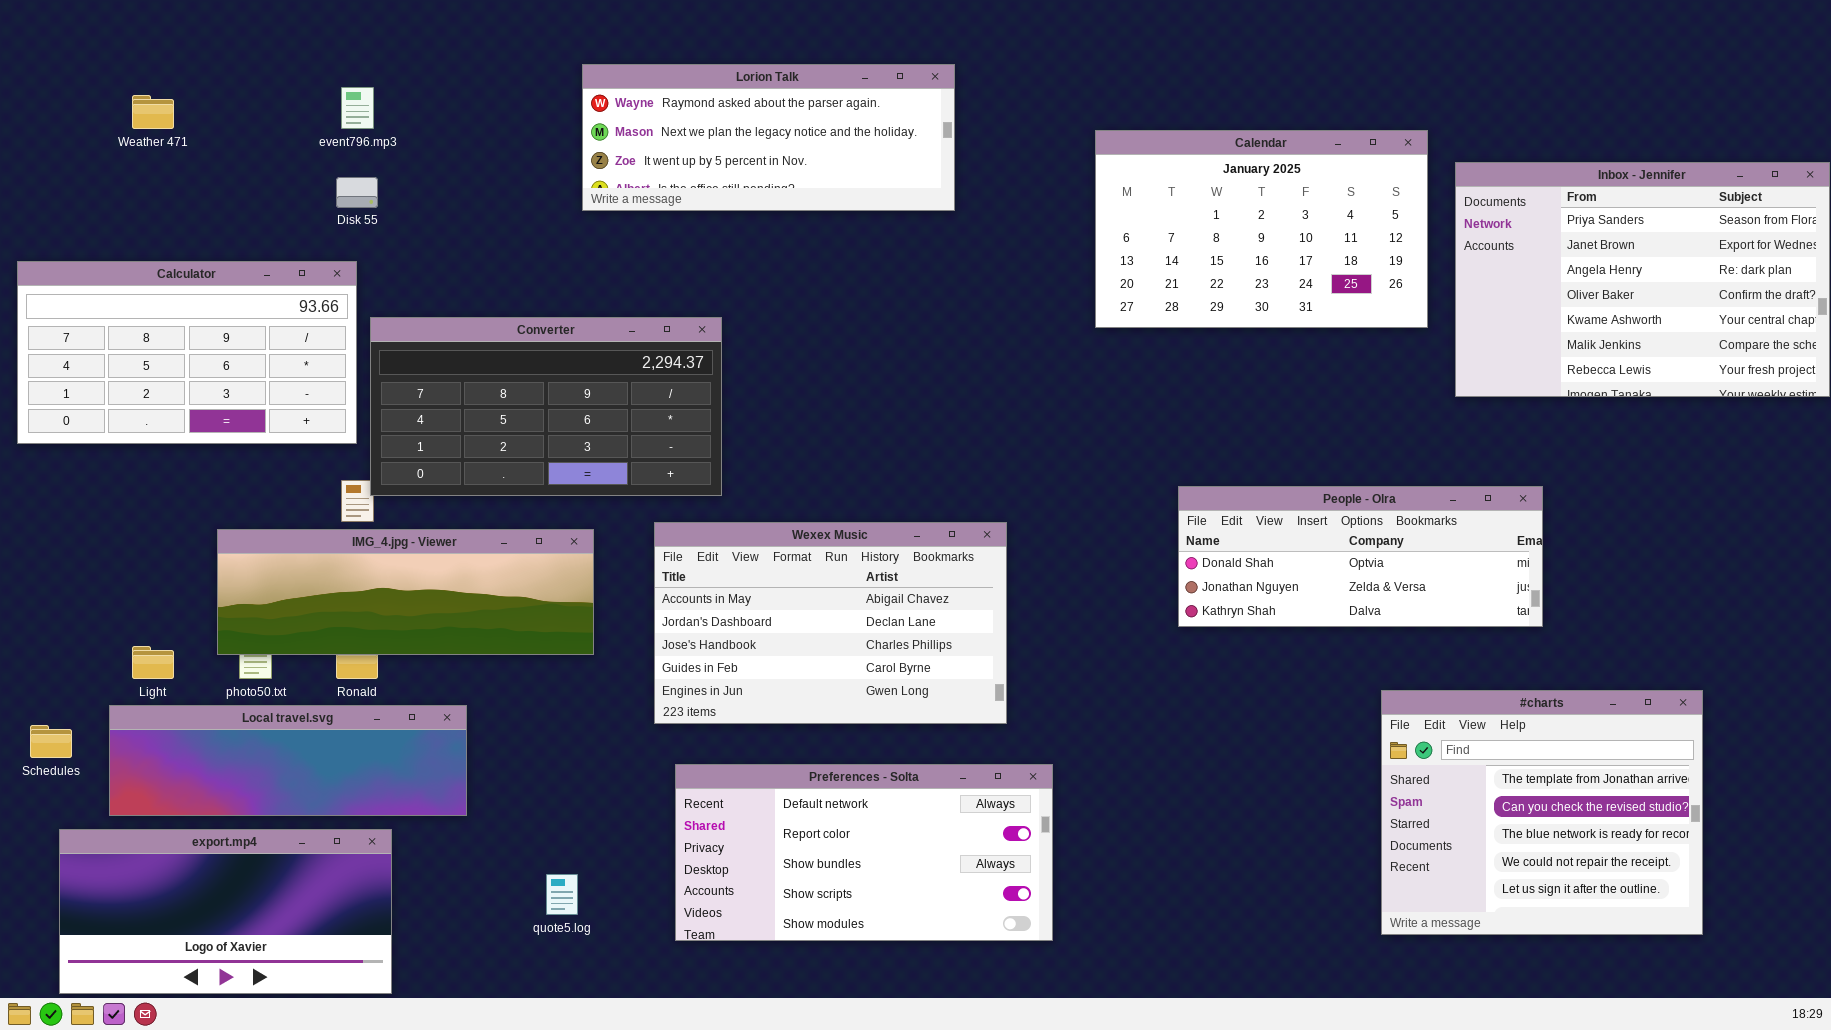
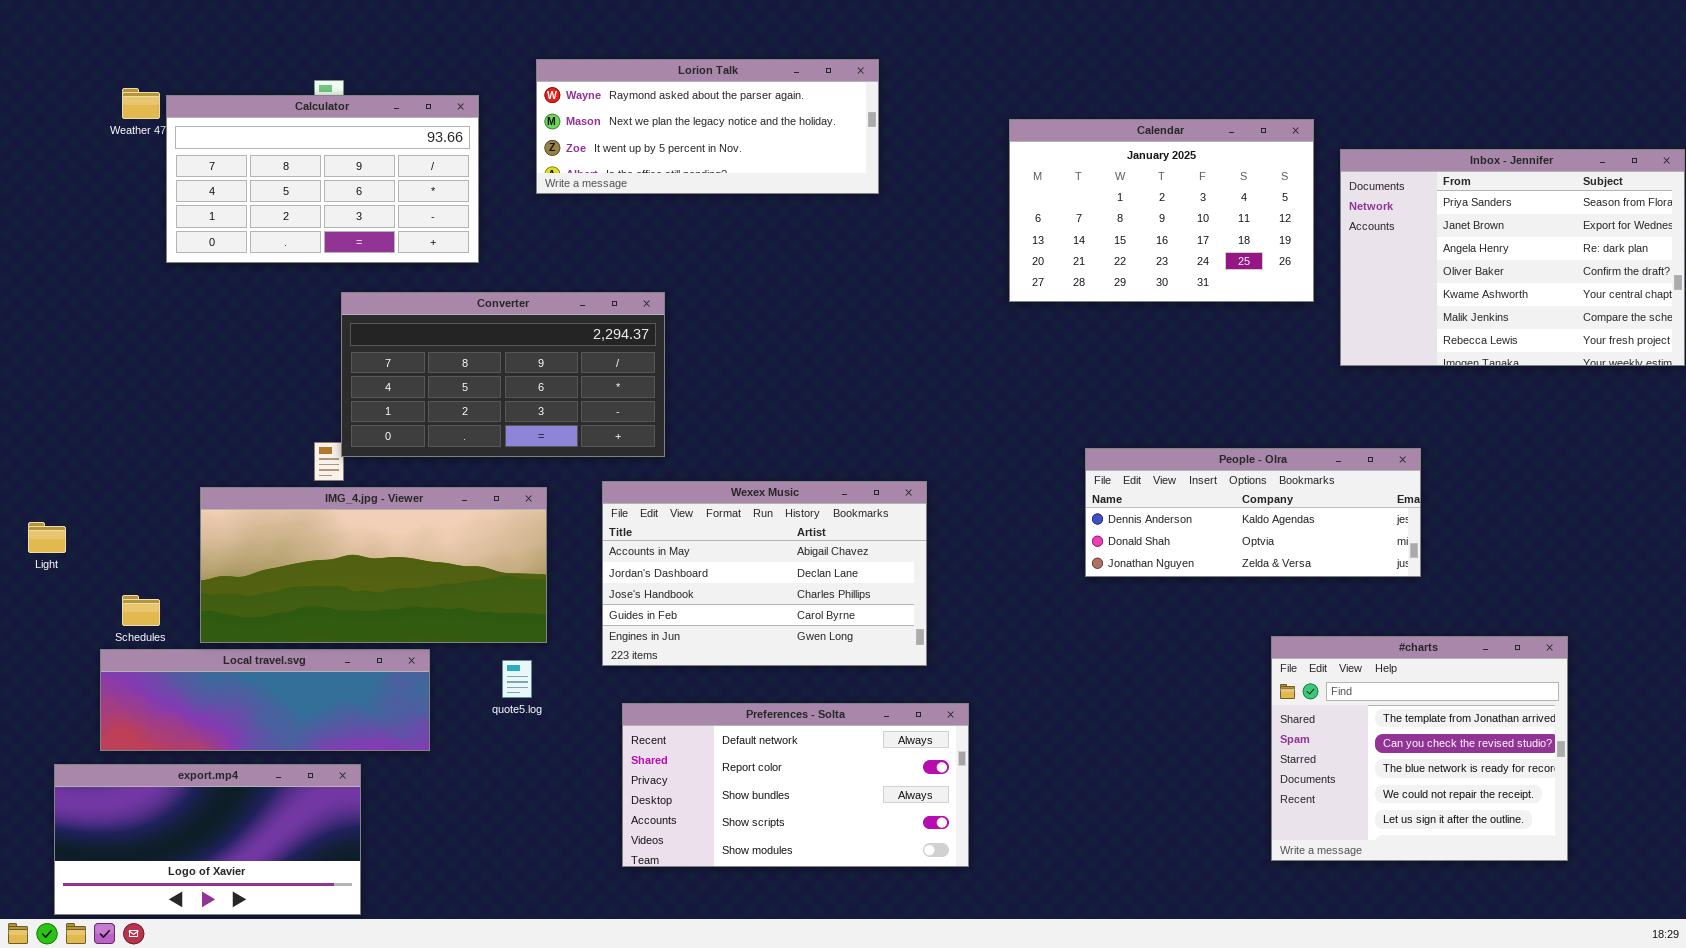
Calculator: [17,261,357,444] -> [166,95,479,263], moved
People - Olra: [1178,486,1543,627] -> [1085,448,1421,577], scrolled up 1 row
IMG_4.jpg - Viewer: [217,529,594,655] -> [200,487,547,643], resized
Light: [132,646,174,679] -> [28,522,66,553], moved
Schedules: [30,725,72,758] -> [122,595,160,626], moved
quote5.log: [546,874,578,915] -> [502,660,532,698], moved

